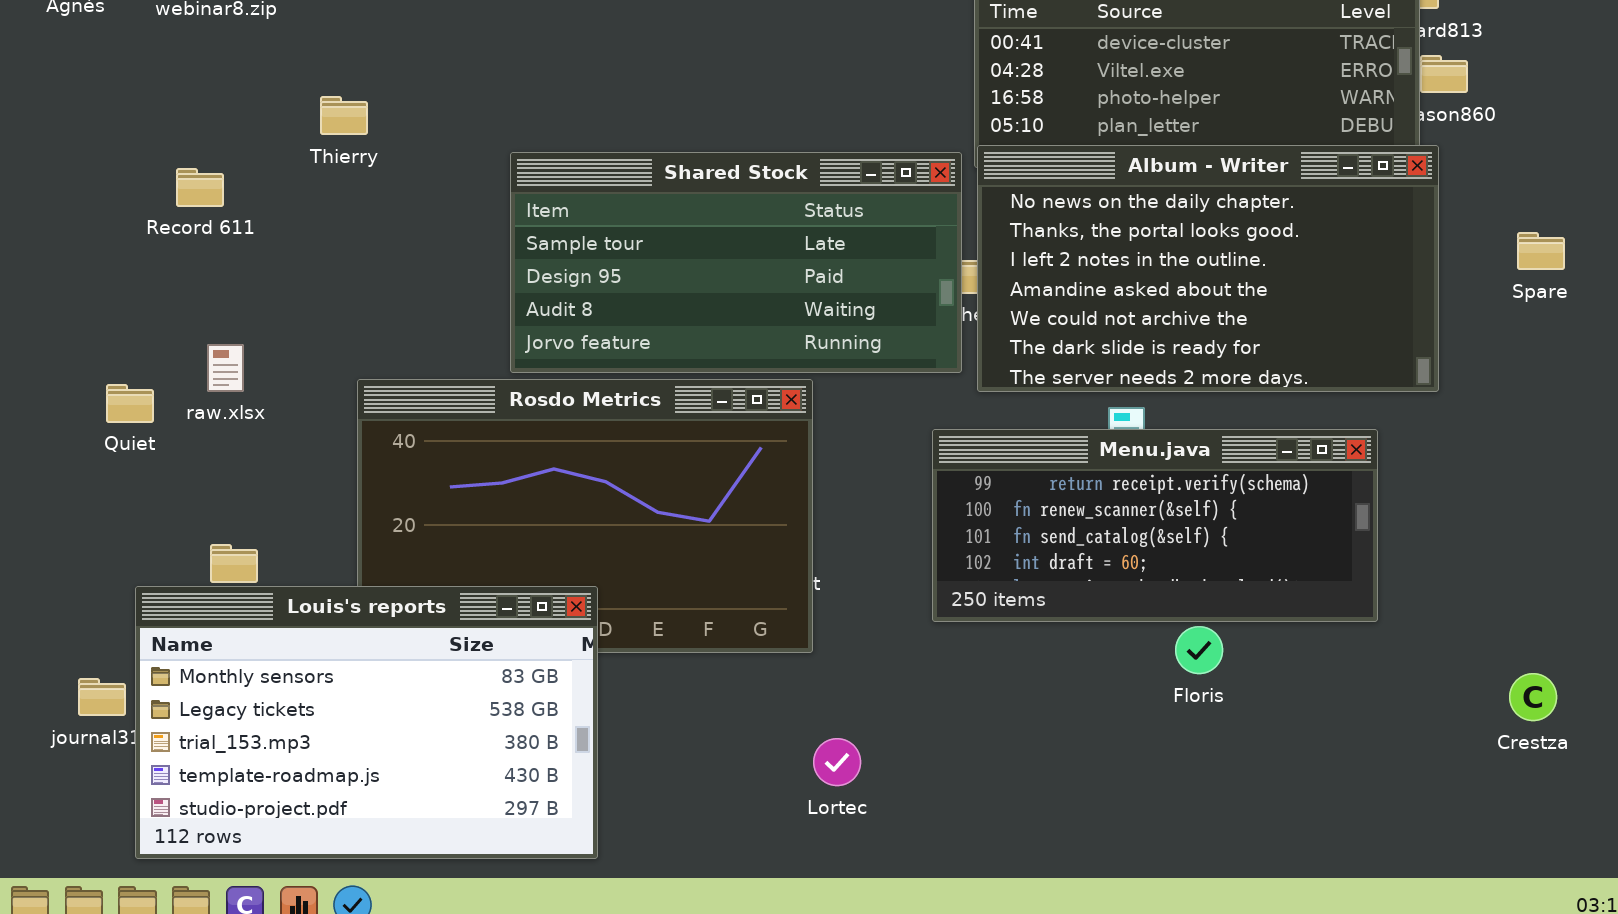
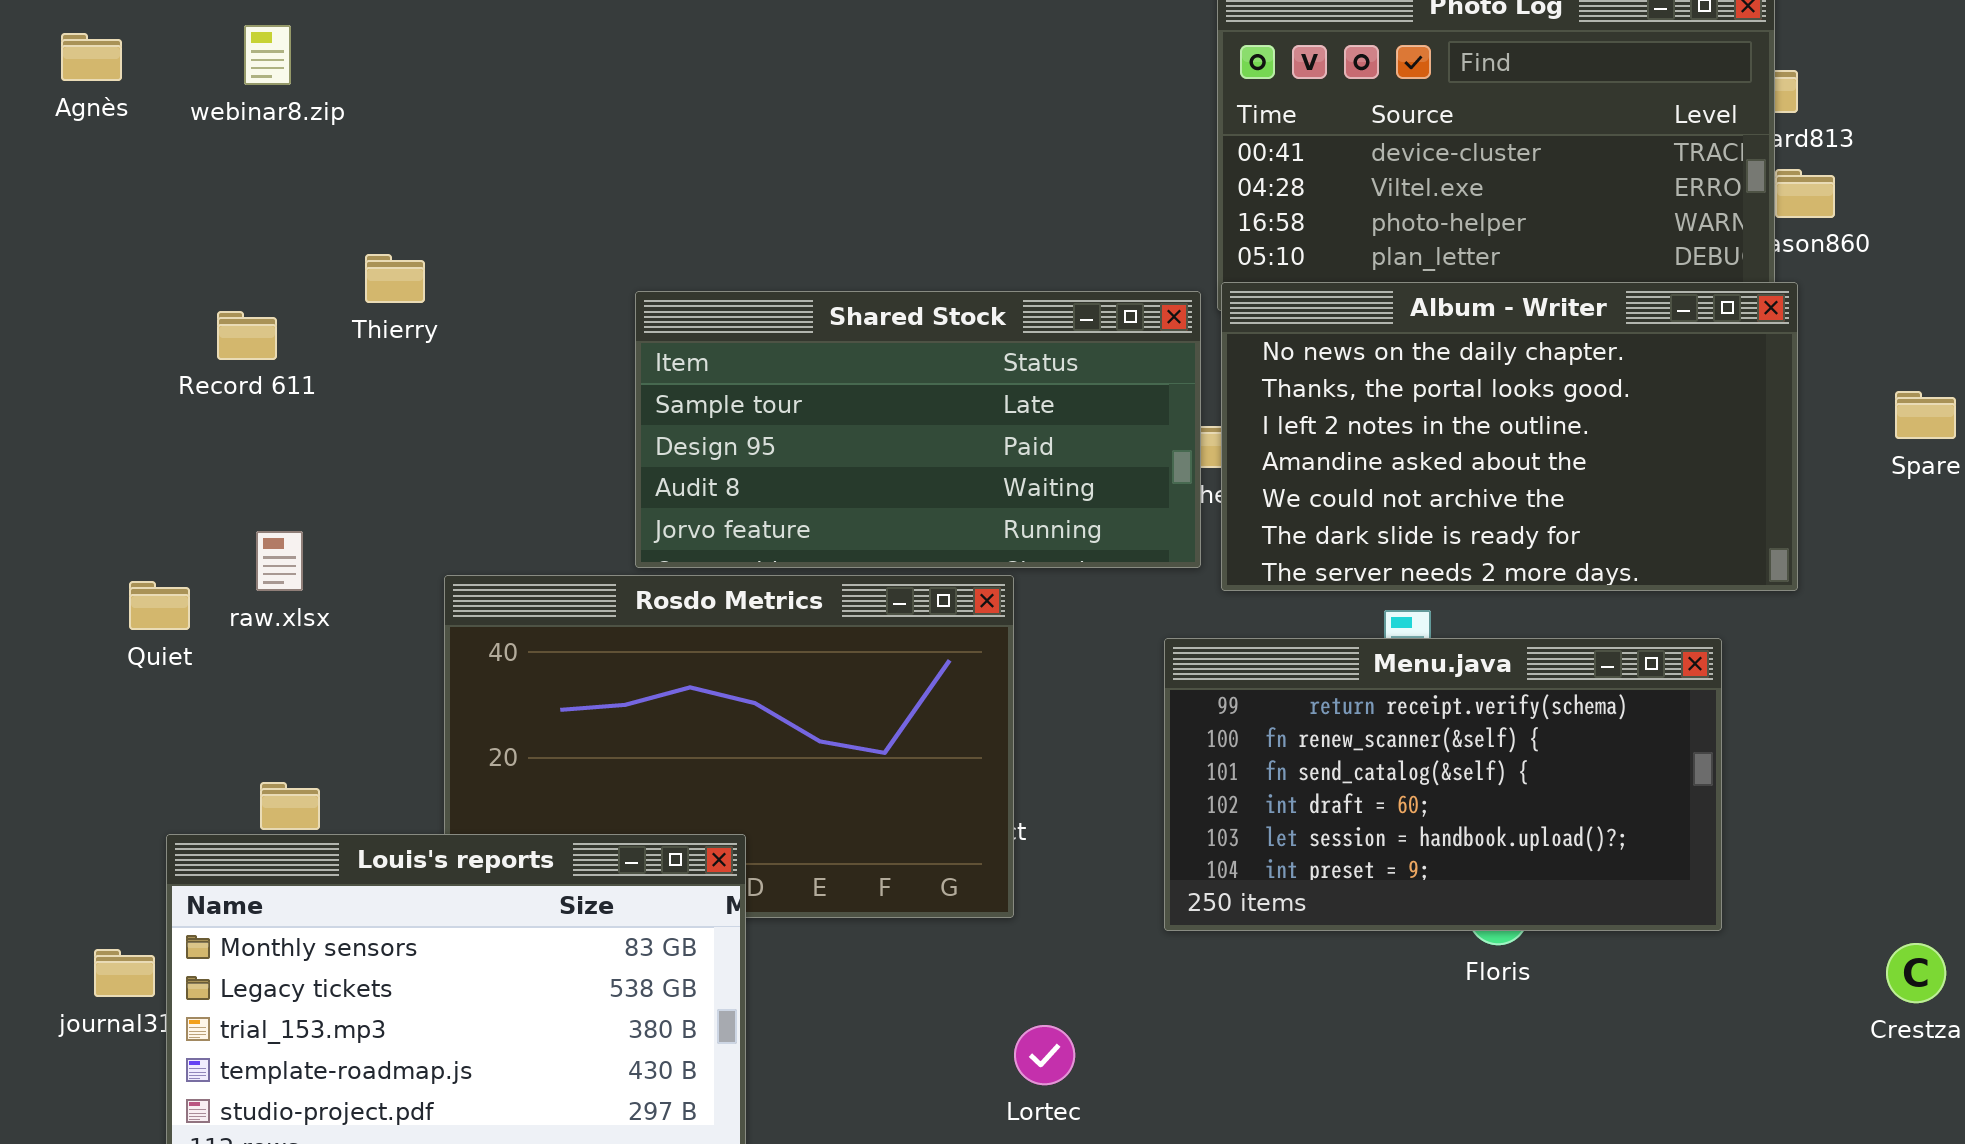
Thierry: [320,96,368,135] -> [365,254,425,303], moved
Menu.java: [932,429,1378,622] -> [1164,638,1722,931], resized

